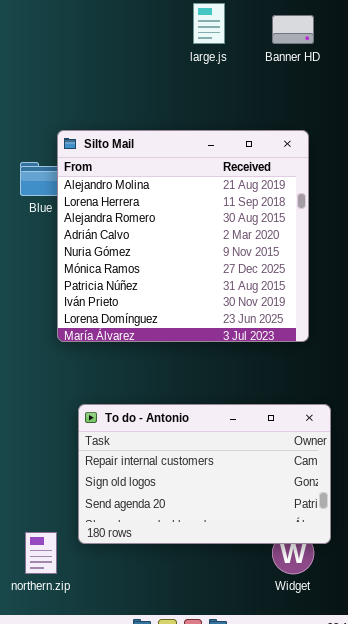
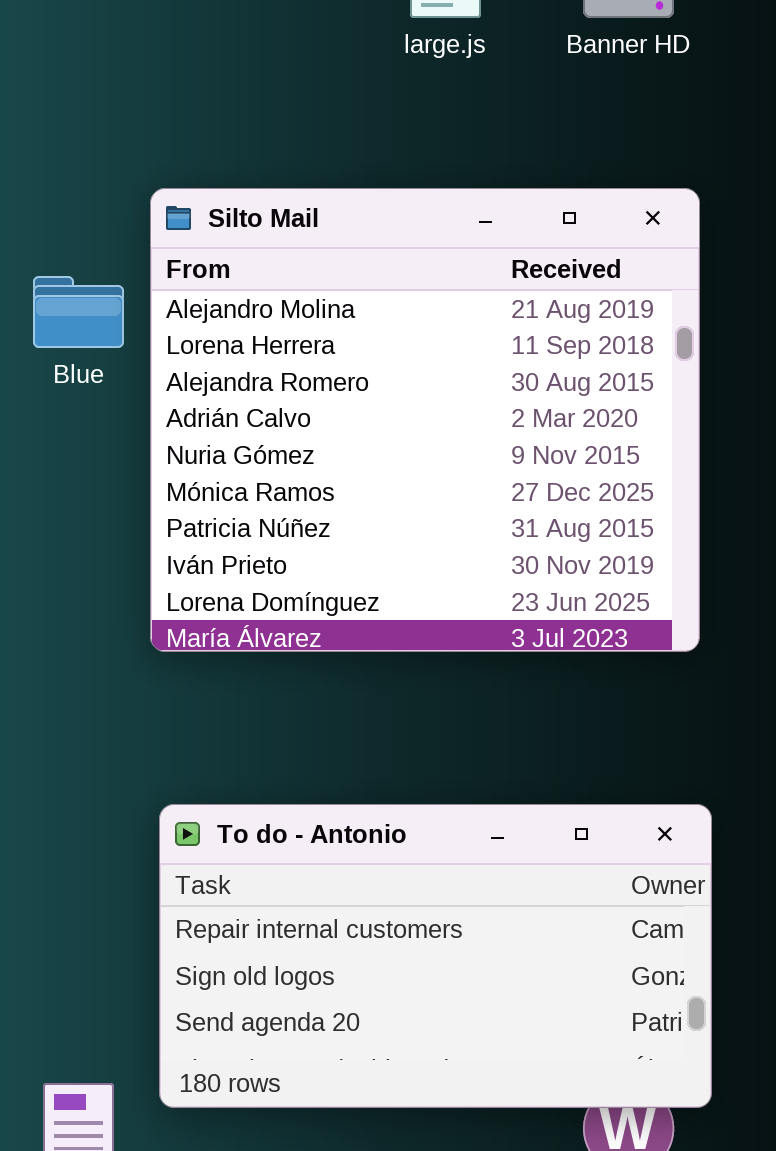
Silto Mail: [57,130,309,342] -> [150,188,700,652], moved

